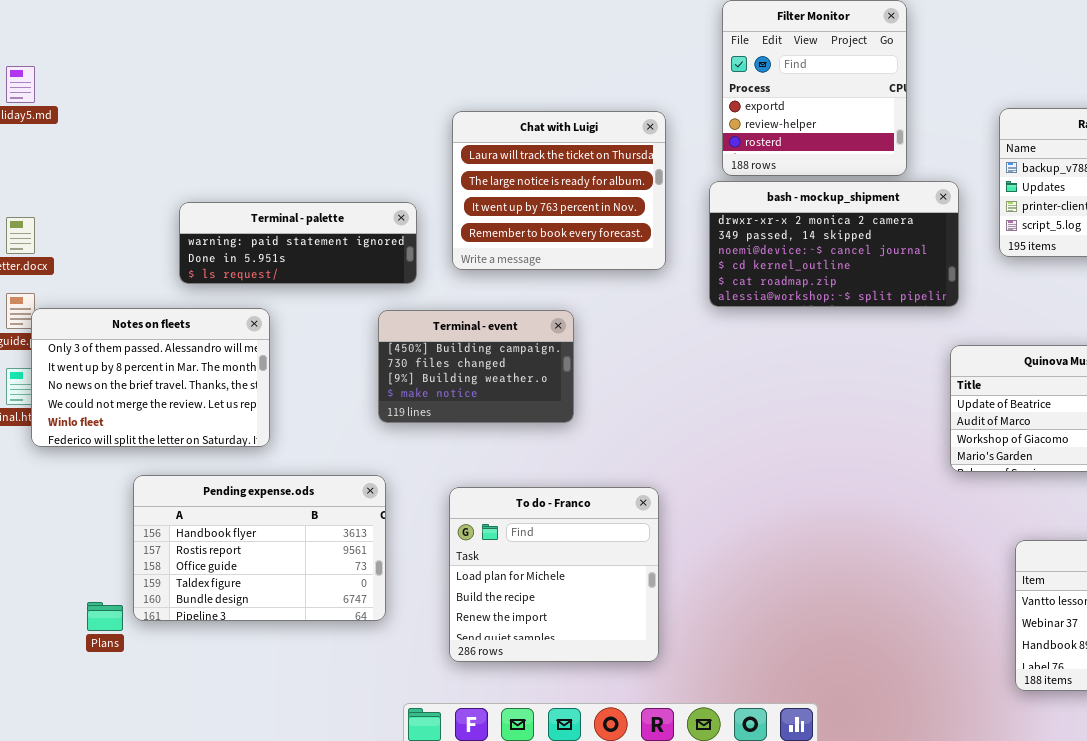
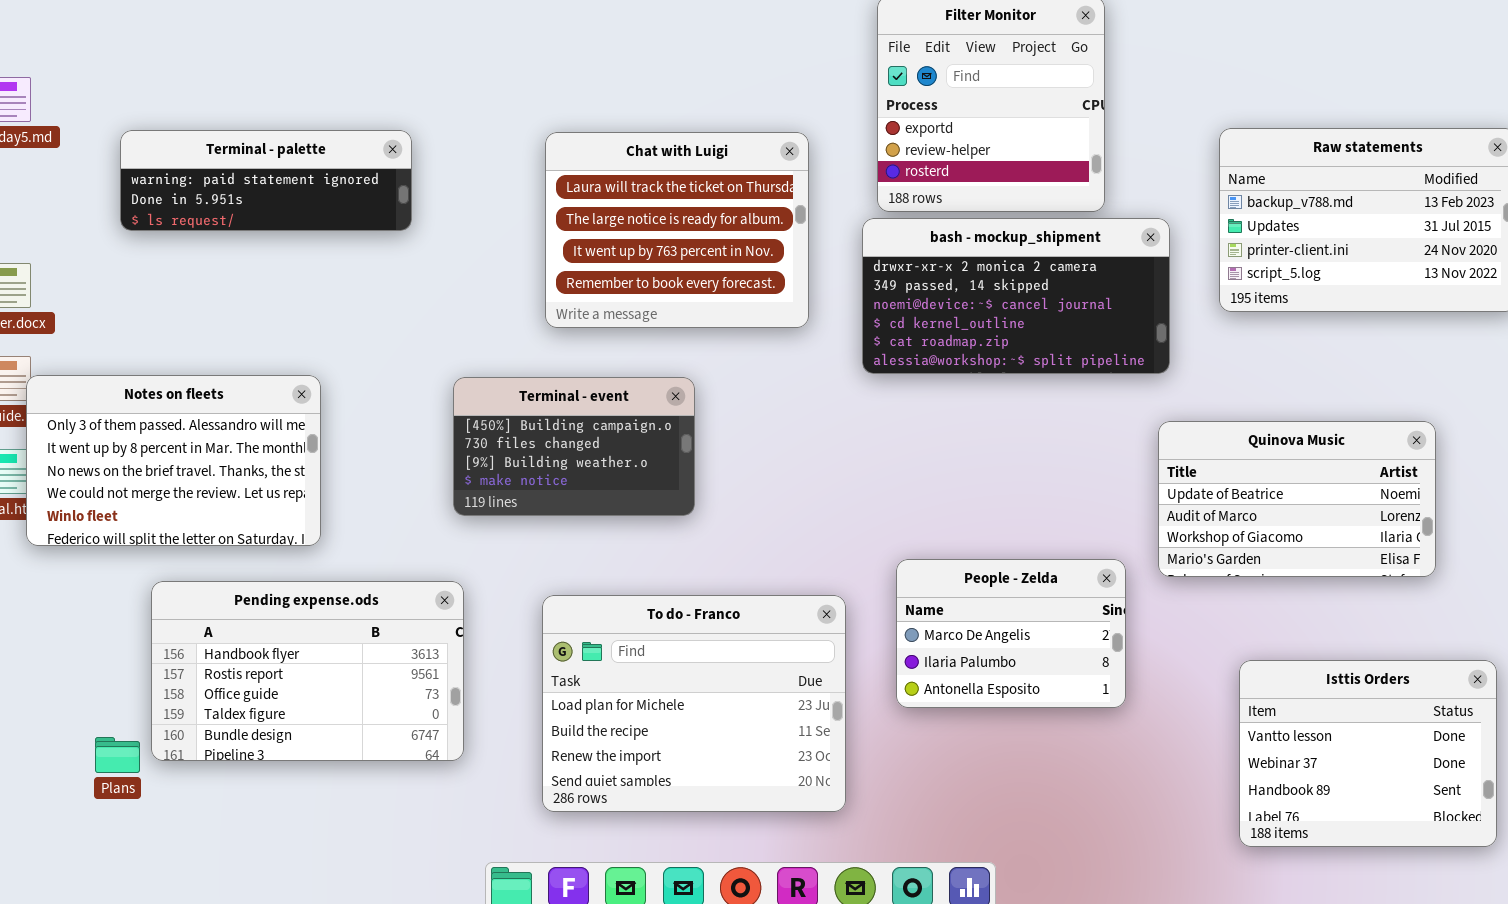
Terminal - palette: [179,202,417,284] -> [120,130,412,231], moved
People - Zelda: none -> [896,559,1126,708], opened
To do - Franco: [449,487,659,662] -> [542,595,846,812], resized

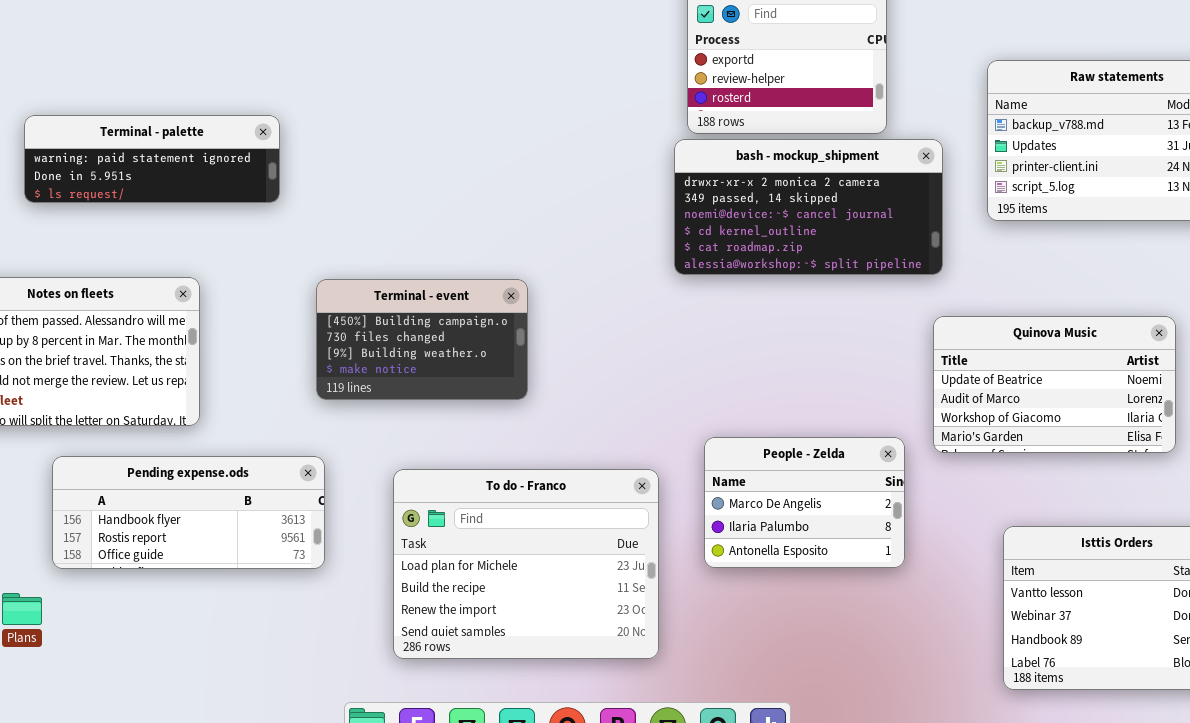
Terminal - palette: [120,130,412,231] -> [24,115,280,203], moved
Chat with Luigi: [545,132,809,328] -> none, closed
Pending expense.ods: [151,581,464,761] -> [52,456,325,569], resized

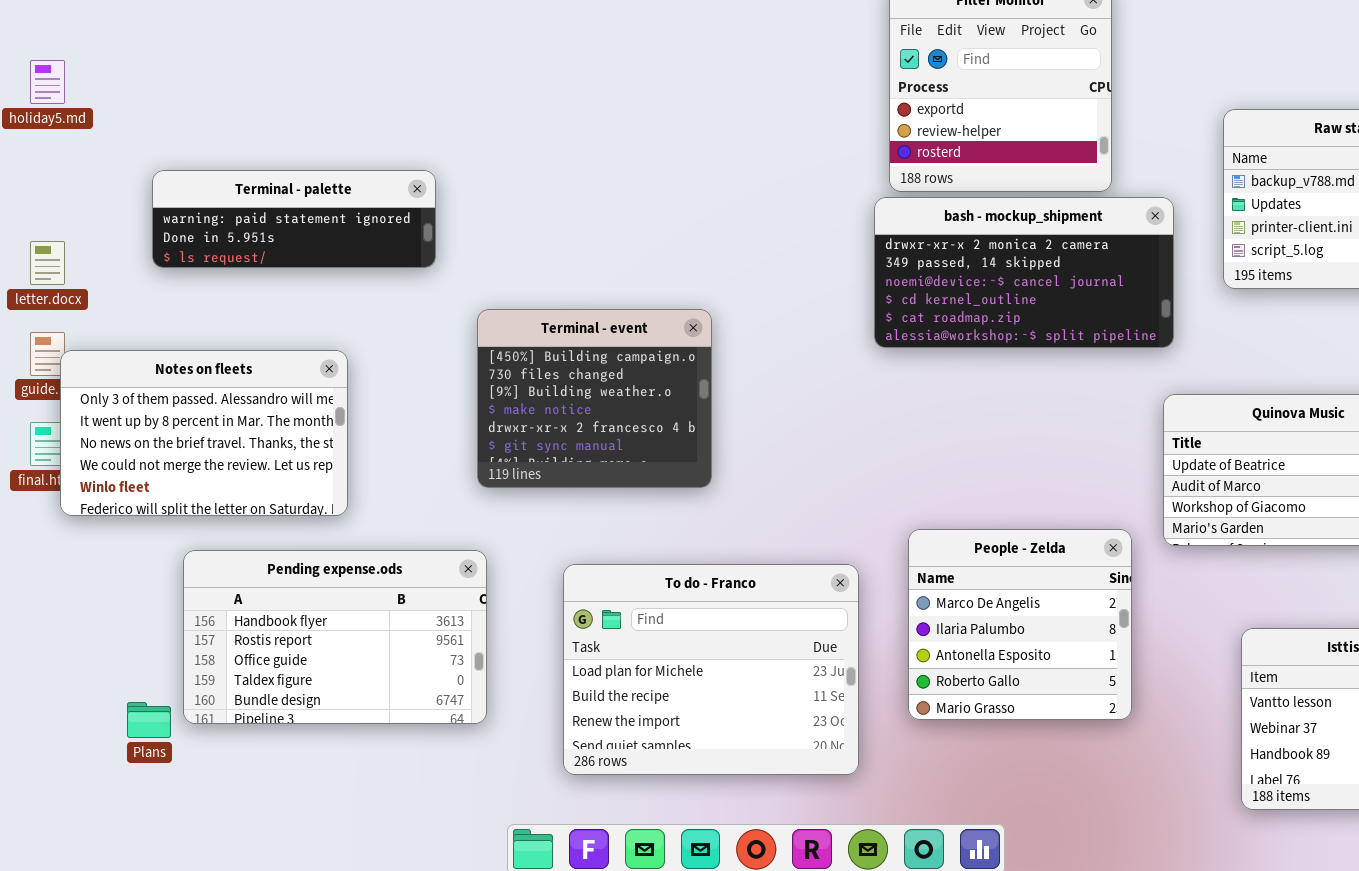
Terminal - event: [316,279,528,400] -> [477,309,712,488], resized
People - Zelda: [704,437,905,568] -> [908,529,1132,720], resized
Pending expense.ods: [52,456,325,569] -> [183,550,487,724], resized

